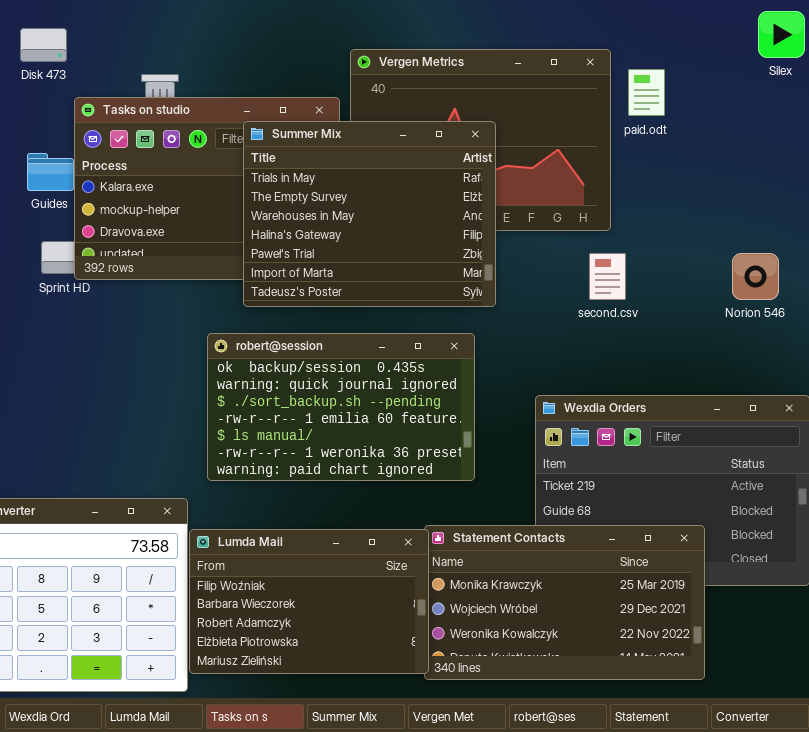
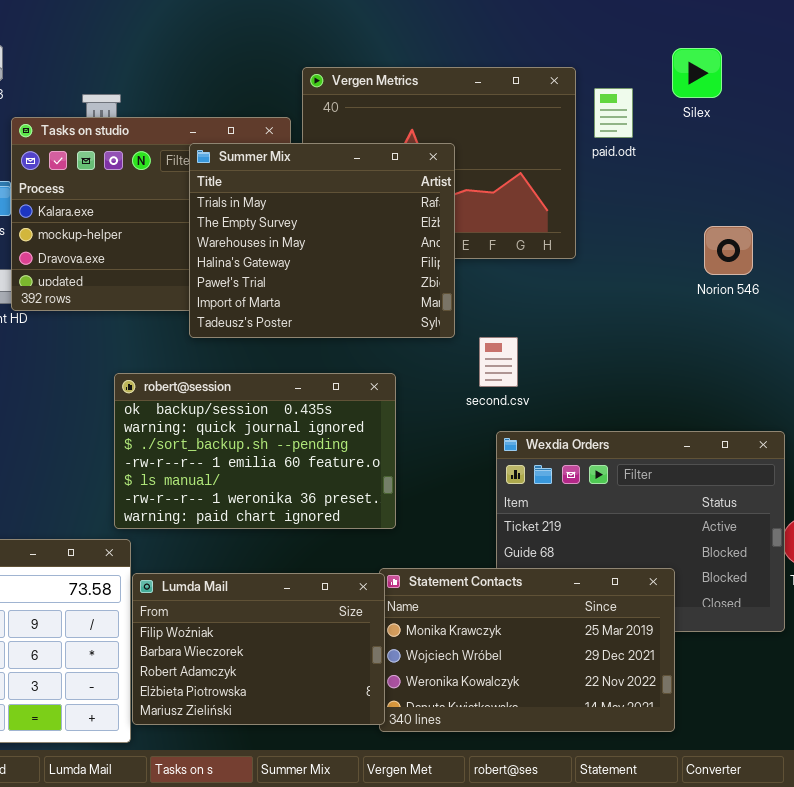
Silex: [758,11,805,58] -> [672,48,722,98], moved
second.csv: [589,253,626,300] -> [479,337,518,387], moved
Norion 546: [732,253,779,300] -> [704,226,753,275], moved
robert@session: [207,333,475,481] -> [114,373,396,529], moved

